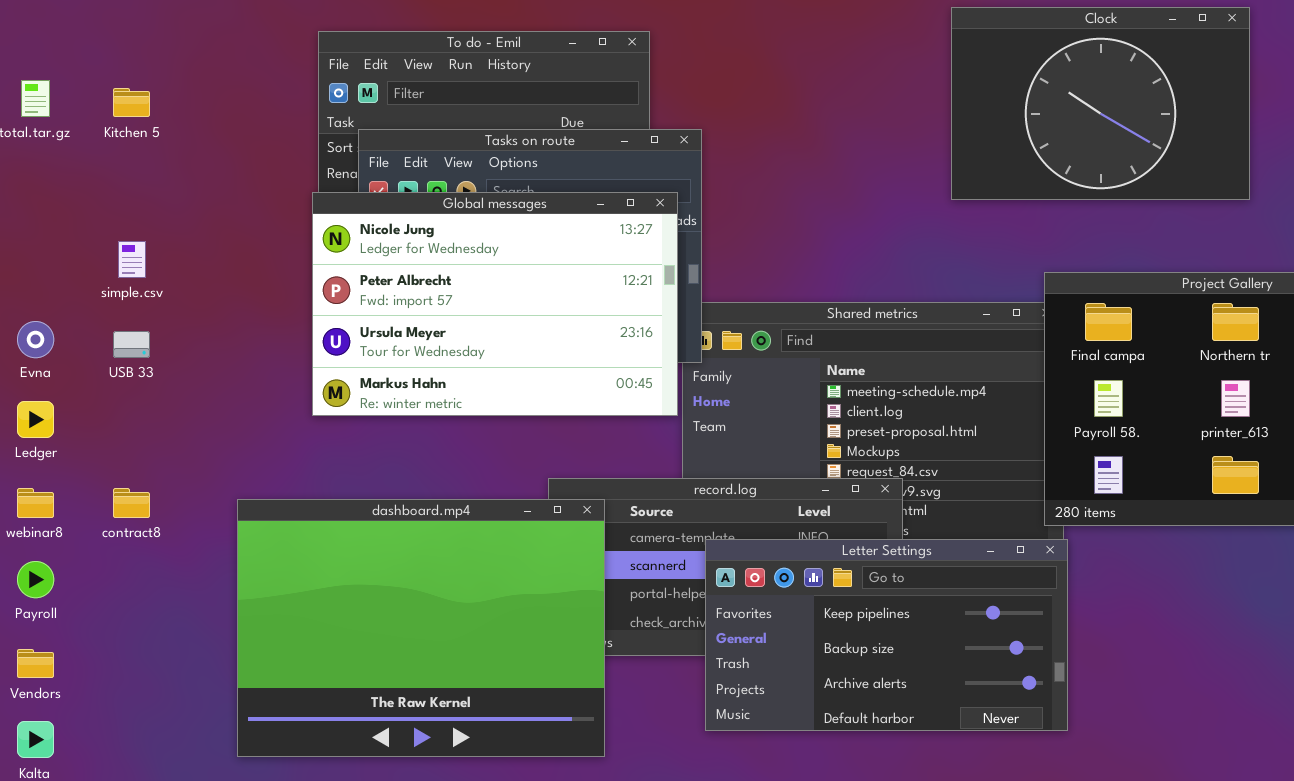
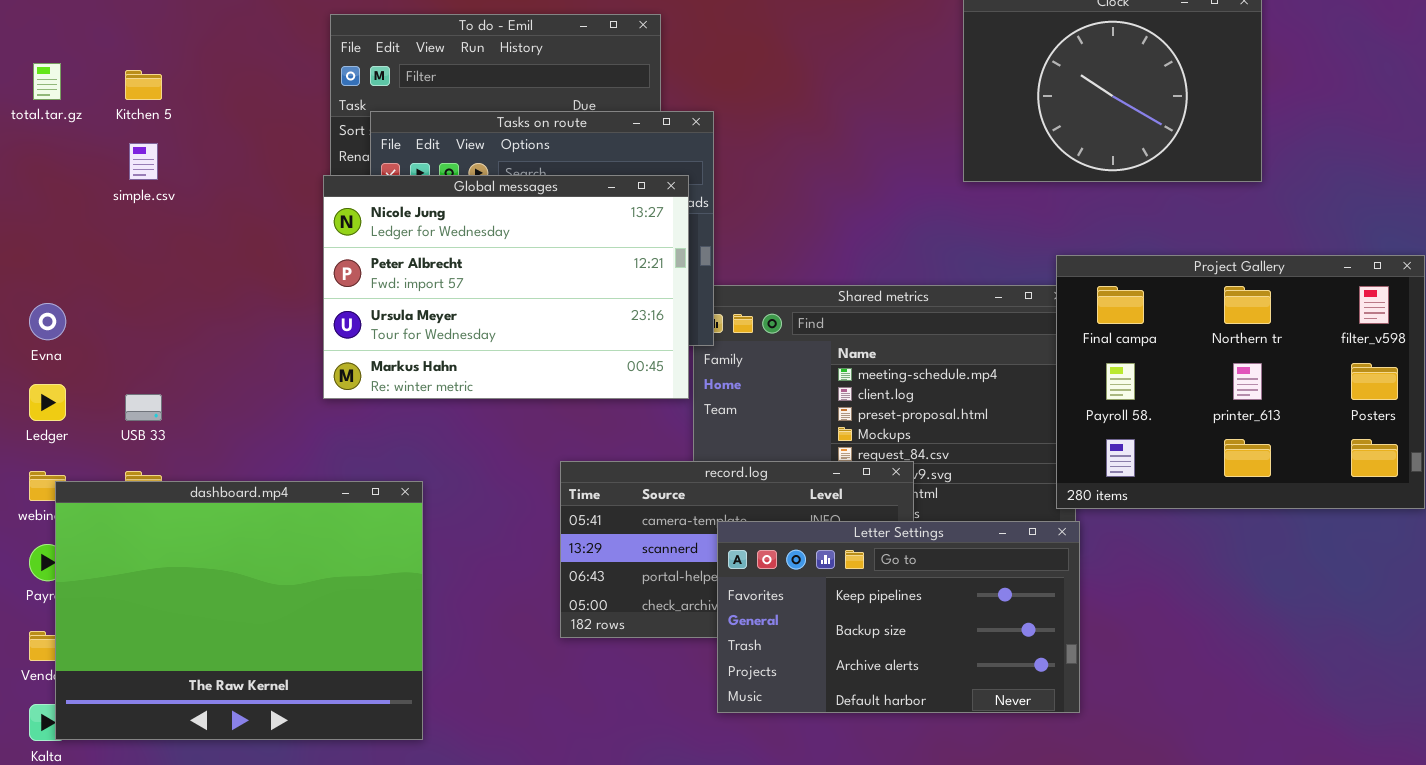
simple.csv: [118,241,146,278] -> [129,143,158,180], moved
USB 33: [113,331,150,358] -> [125,394,162,421], moved
dashboard.mp4: [237,499,605,757] -> [55,481,423,740], moved

